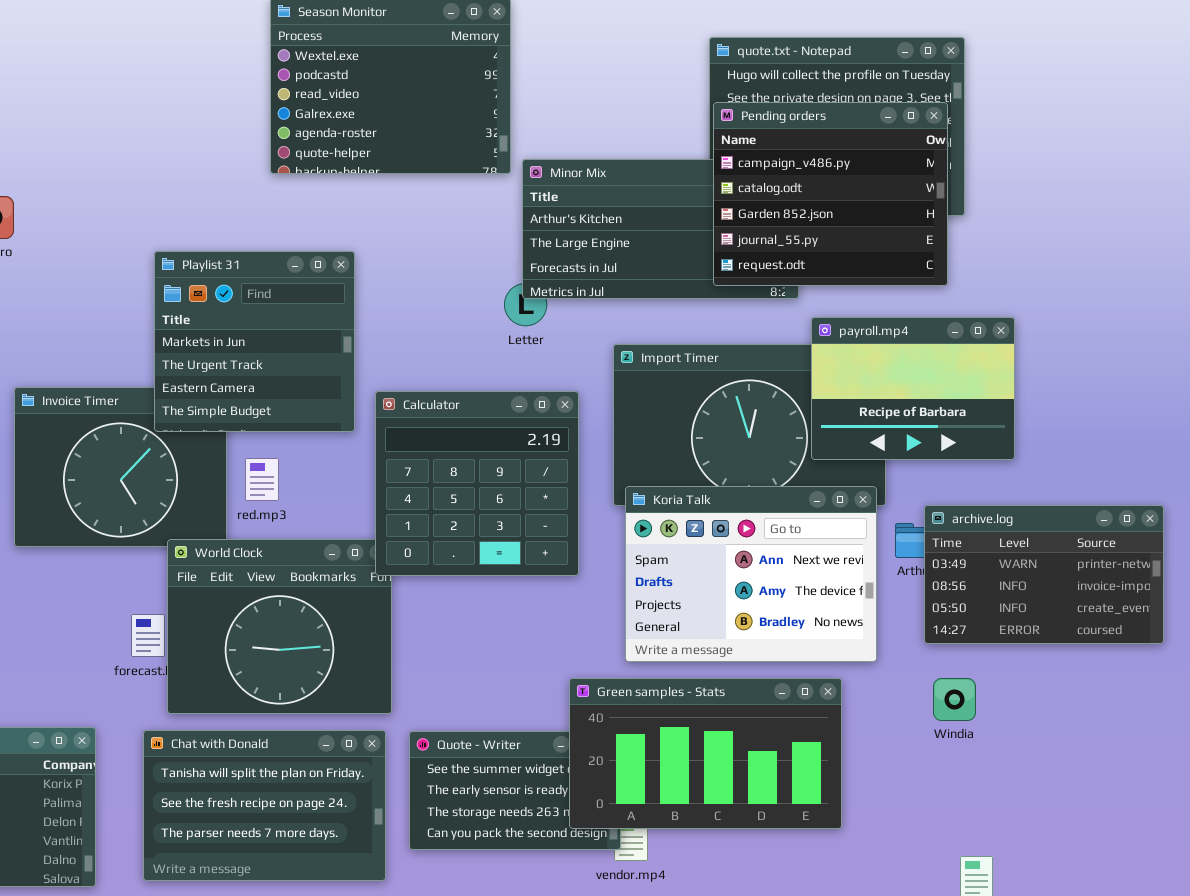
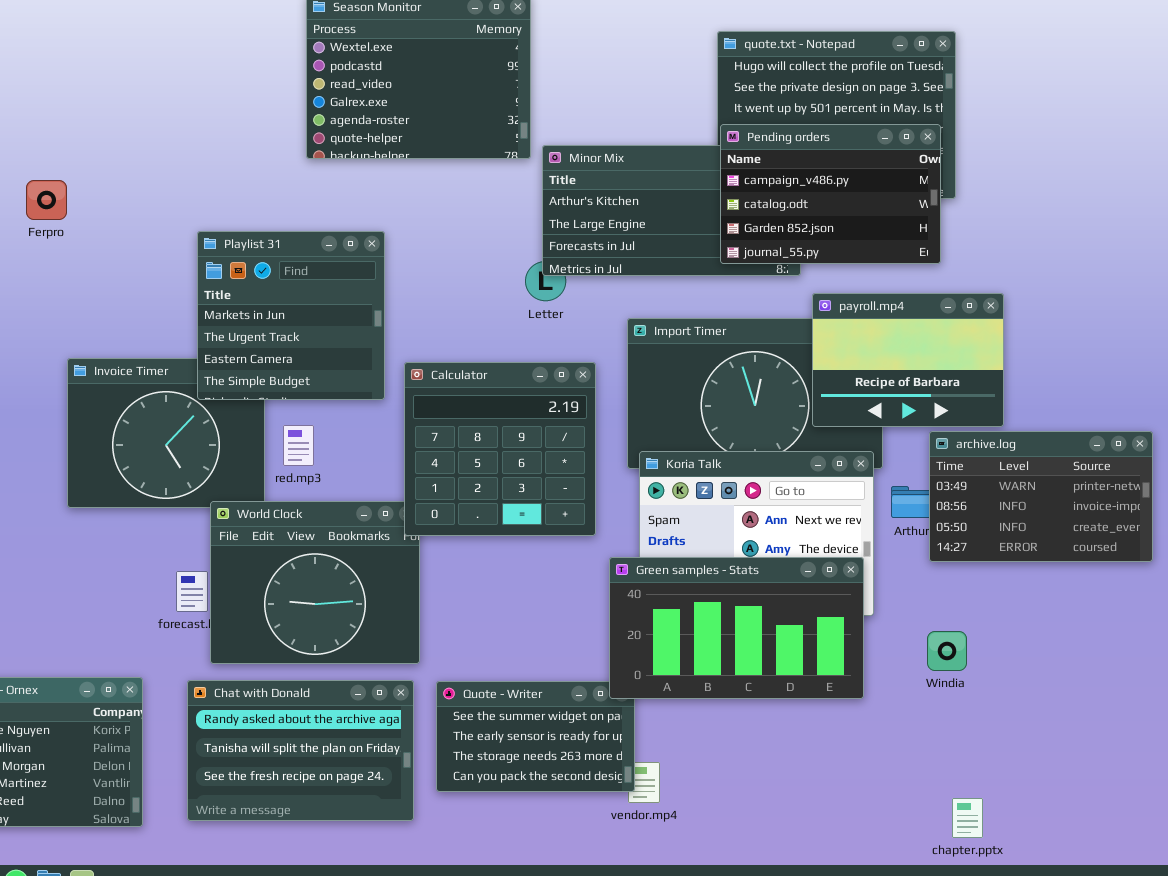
Pending orders: [713,102,948,286] -> [720,124,941,264], resized
archive.log: [924,505,1164,644] -> [929,431,1153,562], moved
Green samples - Stats: [569,678,842,829] -> [609,557,864,699], moved
Chat with Donald: [143,730,386,881] -> [187,680,414,821], scrolled up 1 row

